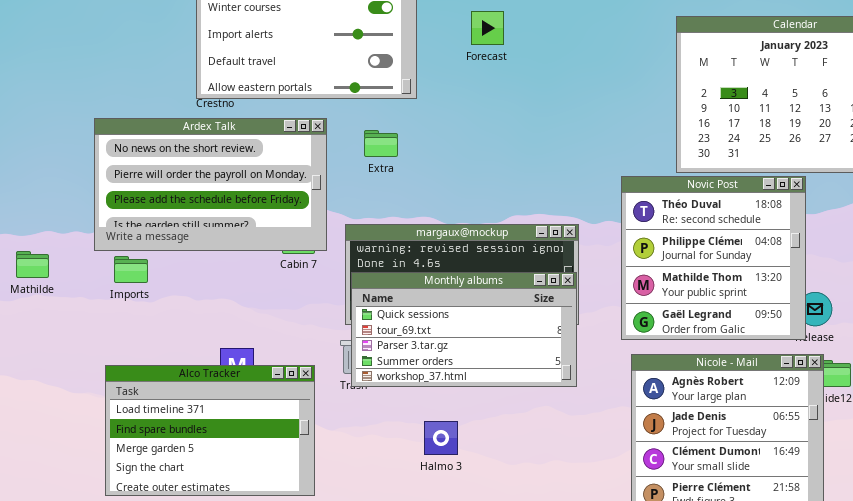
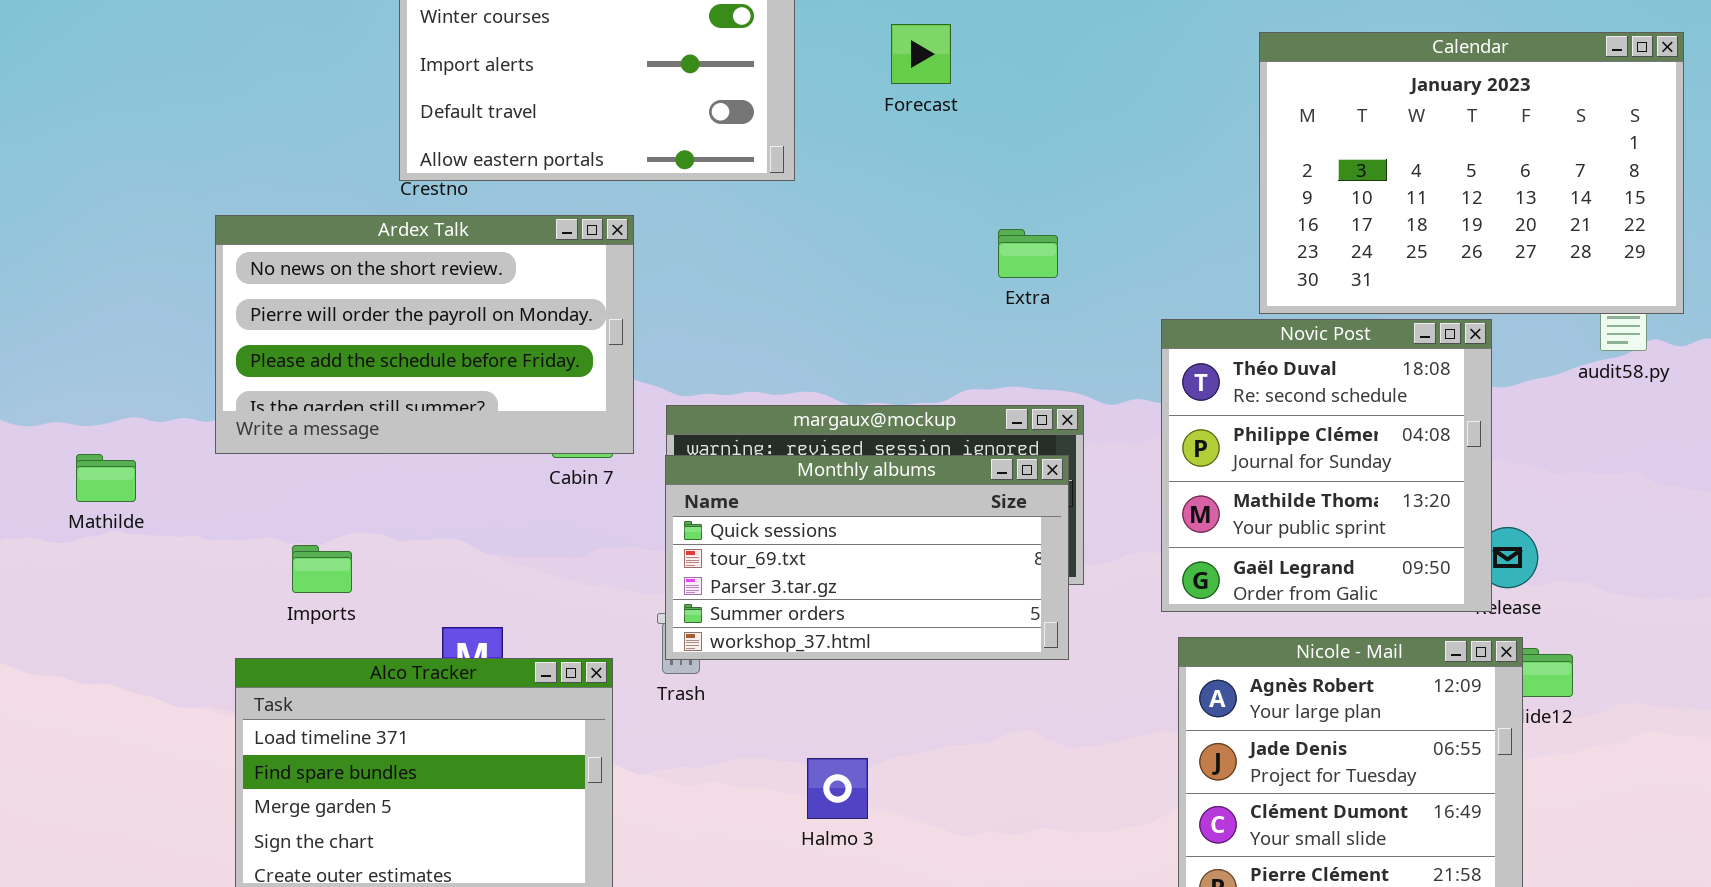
Extra: [364,130,398,157] -> [998,229,1058,278], moved
Imports: [114,256,148,283] -> [292,545,352,593], moved
Monthly albums: [351,272,577,387] -> [665,455,1069,660], moved

